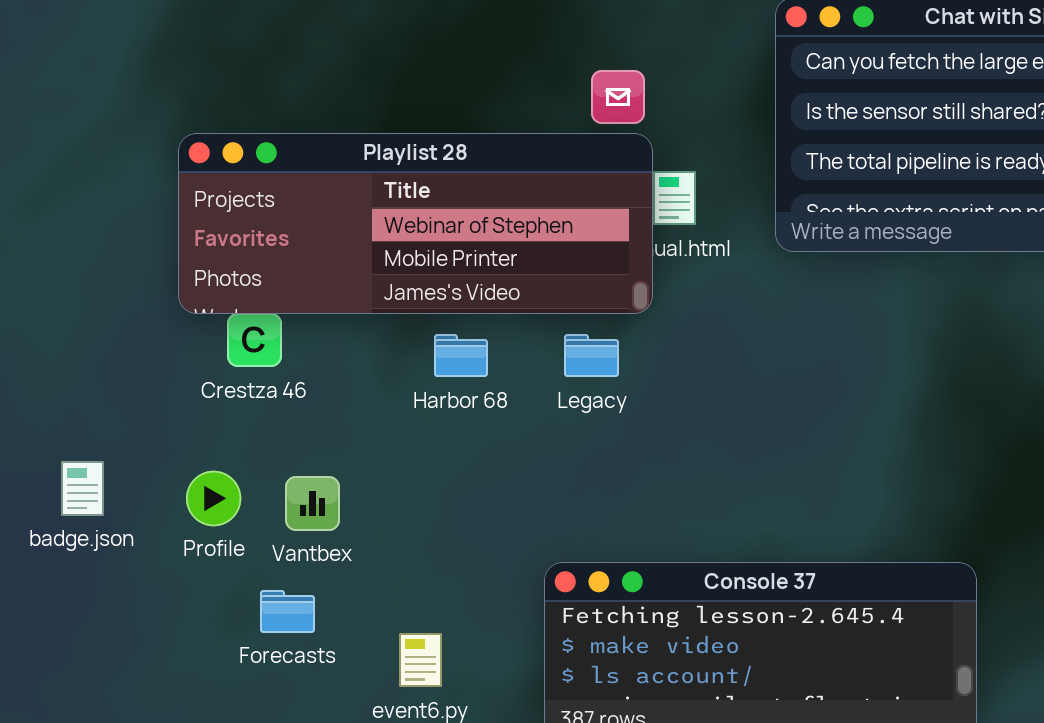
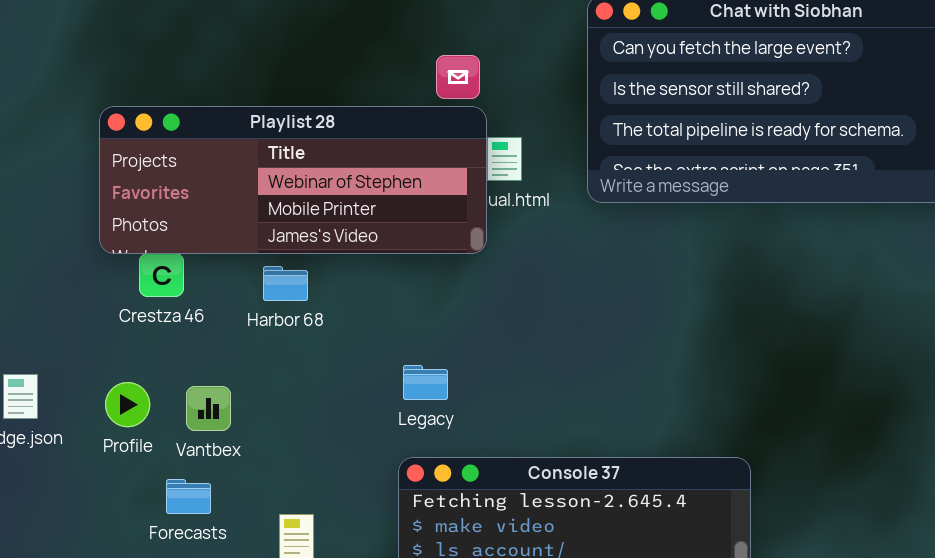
Harbor 68: [434,334,488,377] -> [263,266,308,301], moved
Legacy: [564,334,619,377] -> [403,365,448,400], moved

